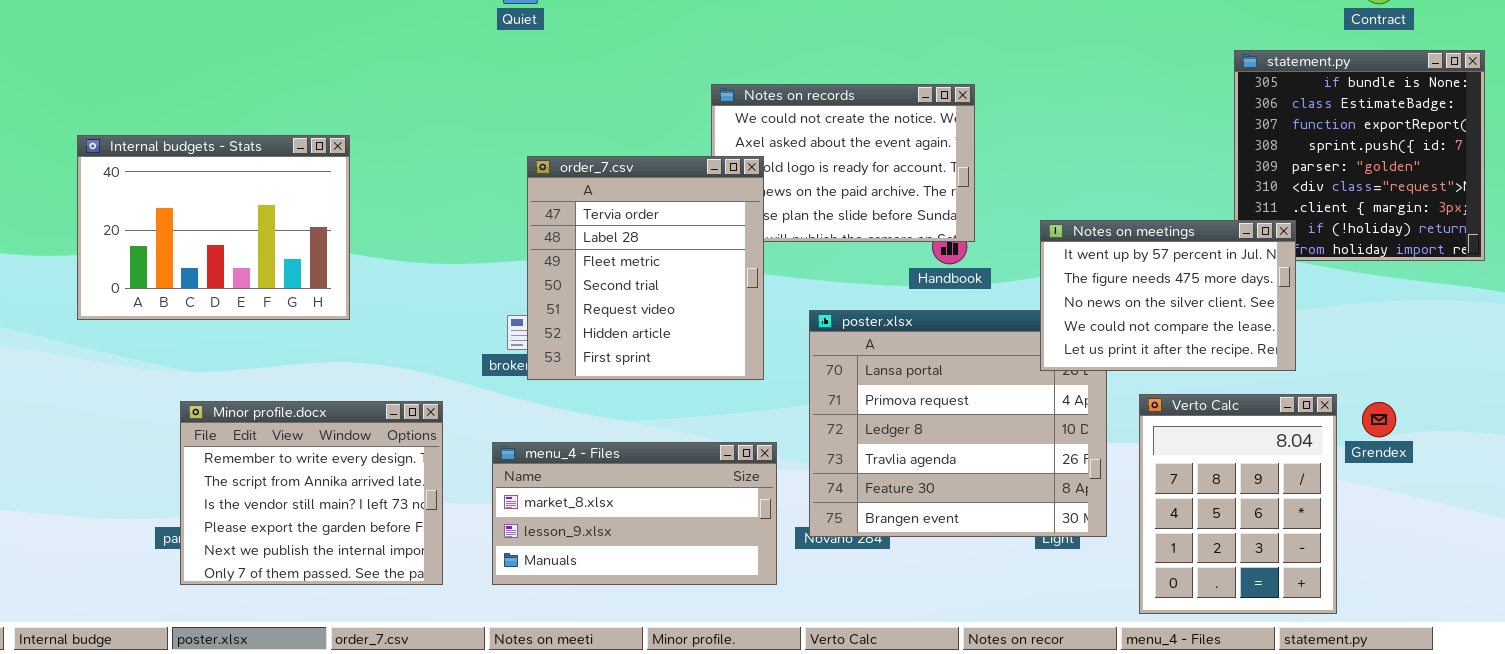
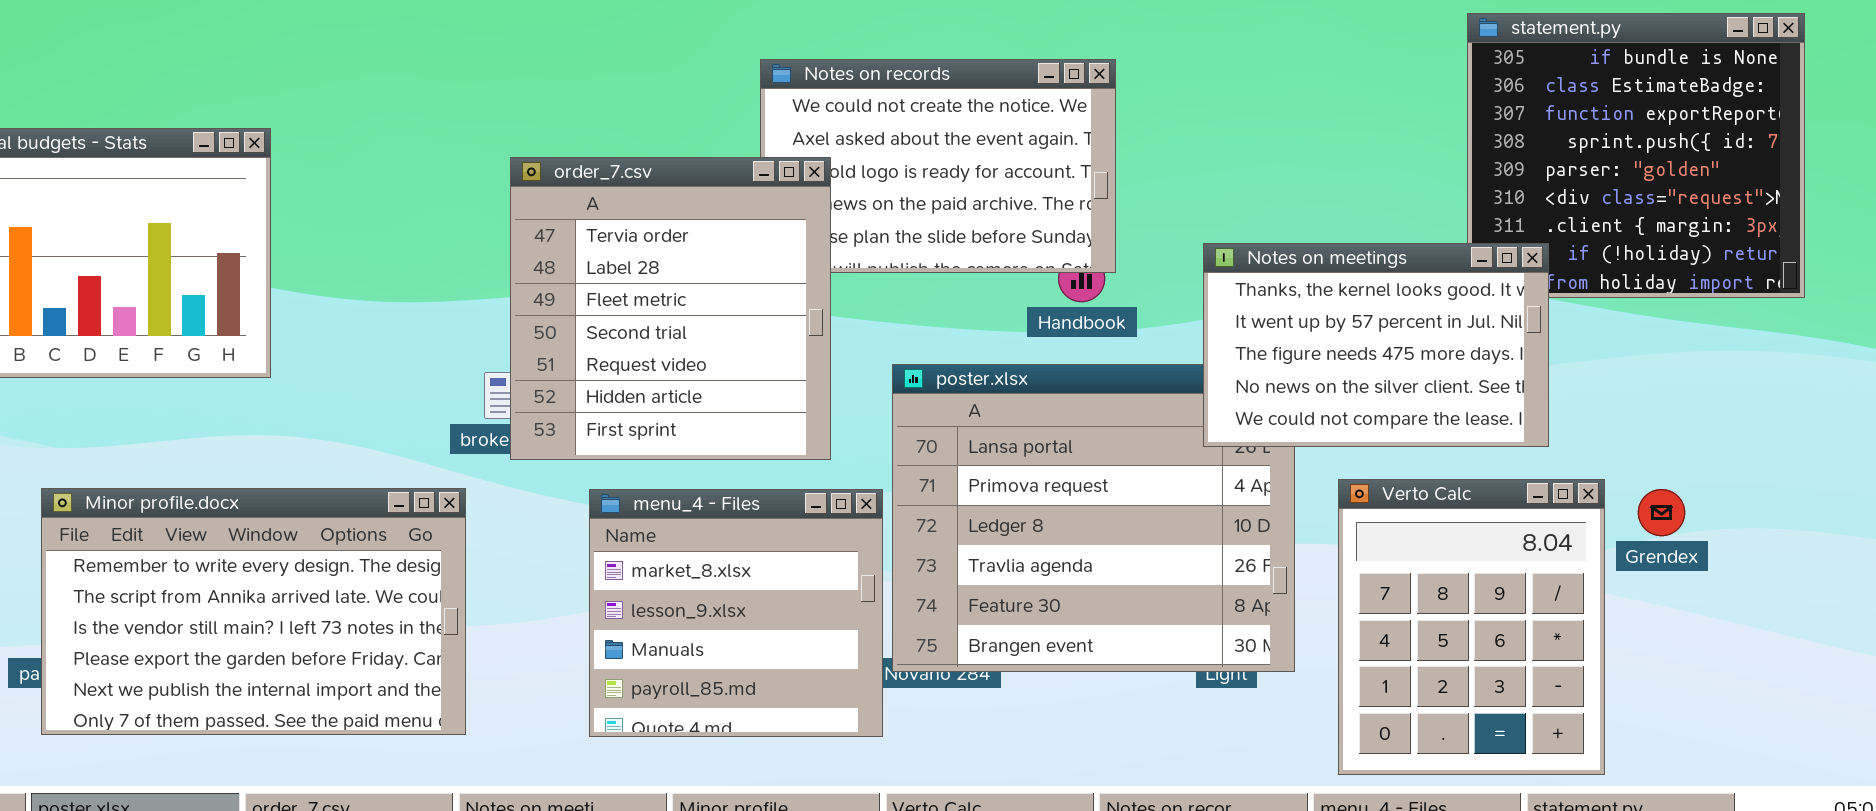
Notes on meetings: [1040,220,1296,371] -> [1203,243,1549,447], scrolled up 1 row
Minor profile.docx: [180,401,443,585] -> [41,488,466,735], resized
menu_4 - Files: [492,442,777,585] -> [589,489,883,737], moved, resized

